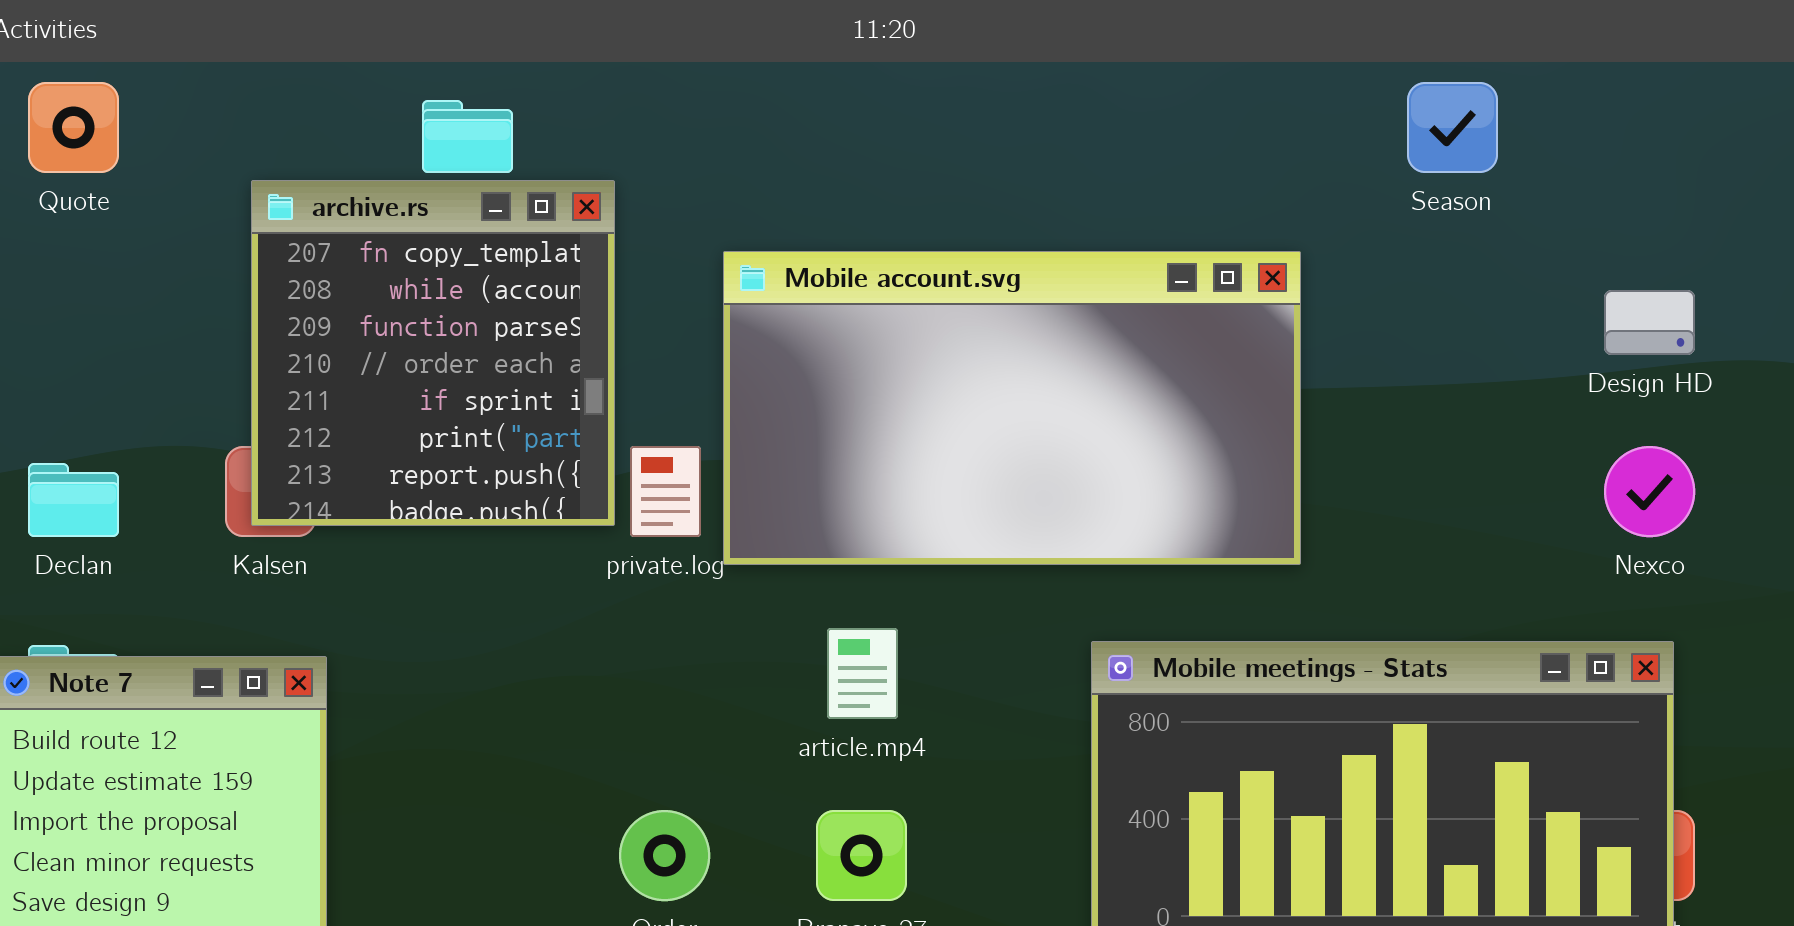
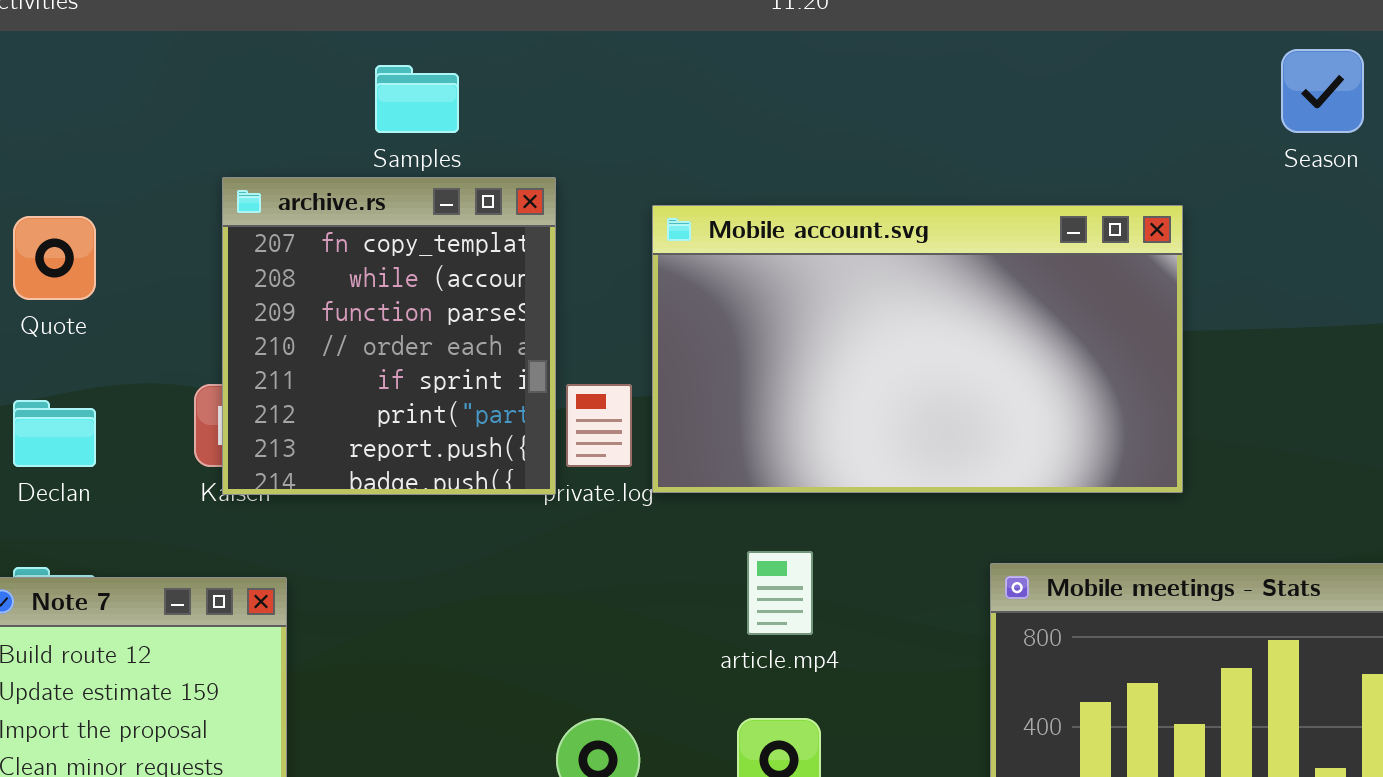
Quote: [28,82,119,173] -> [13,216,96,300], moved
archive.rs: [251,180,615,526] -> [222,177,556,495], moved

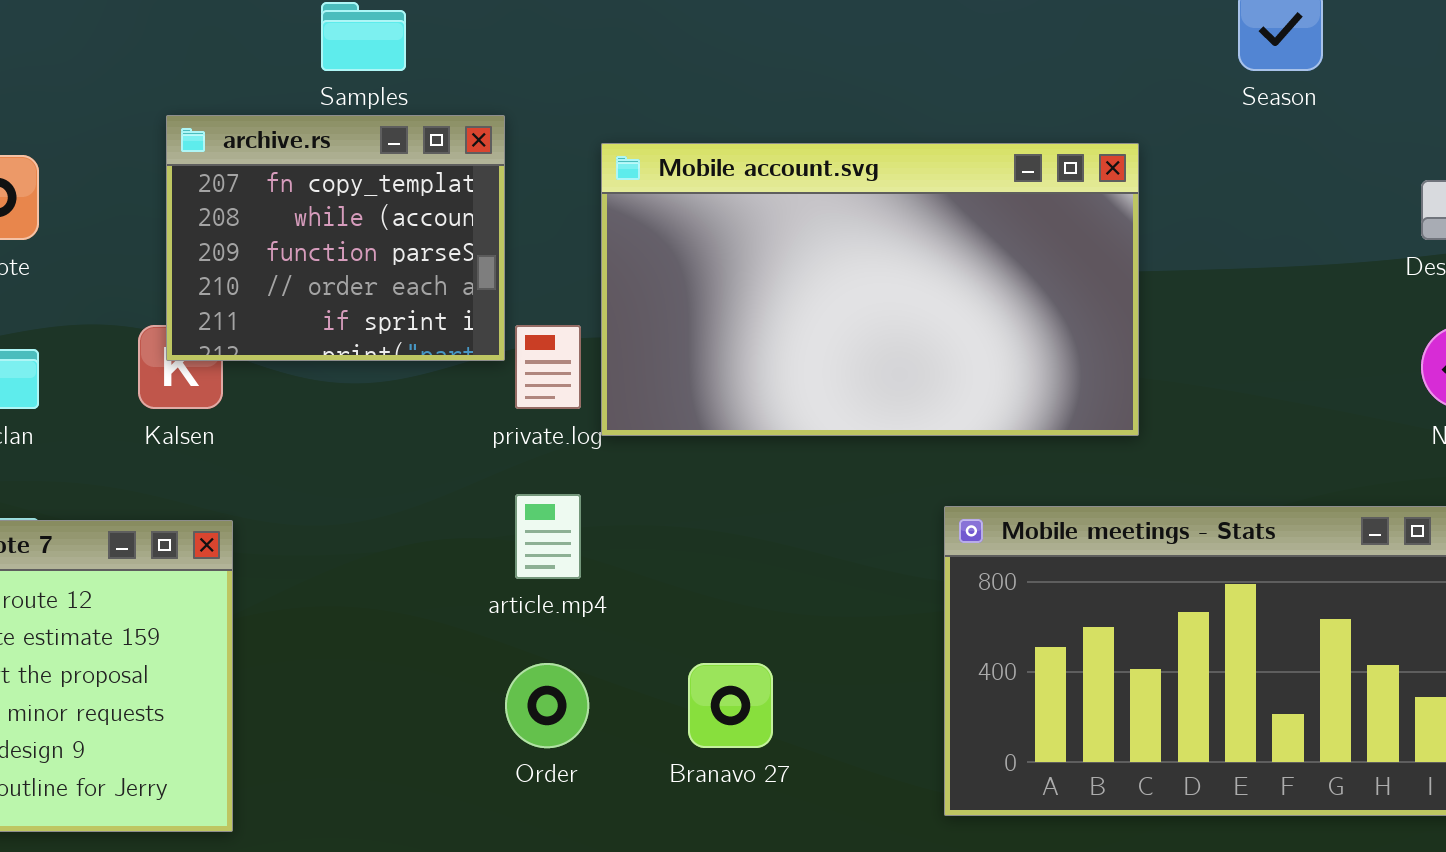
archive.rs: [222,177,556,495] -> [166,115,505,361], resized
article.mp4: [747,551,813,635] -> [515,494,581,579], moved

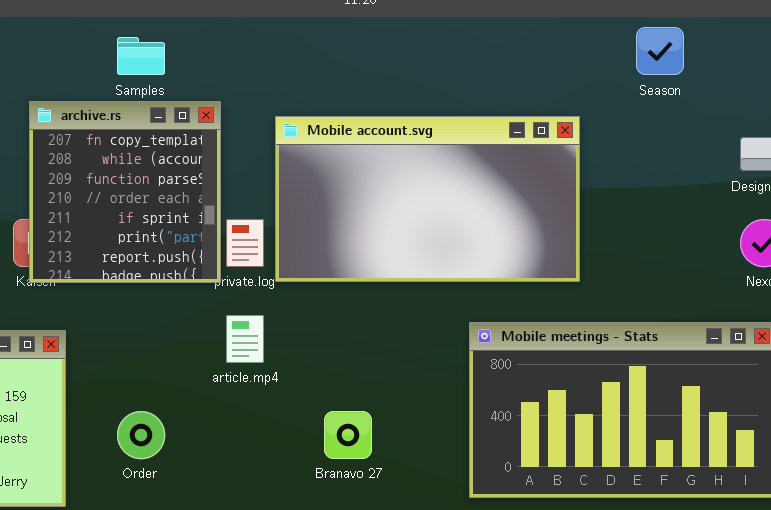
archive.rs: [166,115,505,361] -> [29,101,221,283], resized
Order: [505,663,589,748] -> [117,411,165,459], moved

